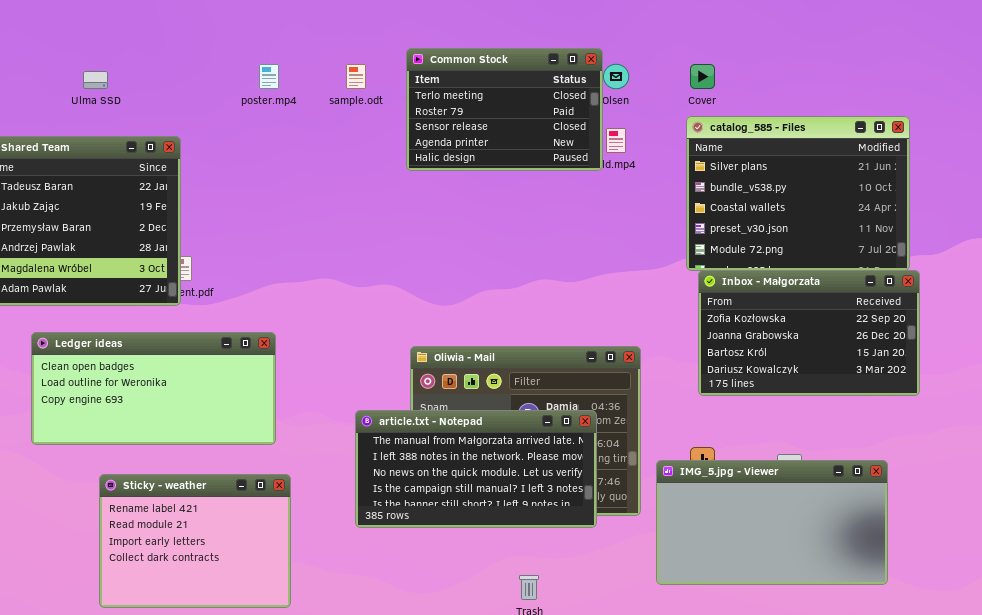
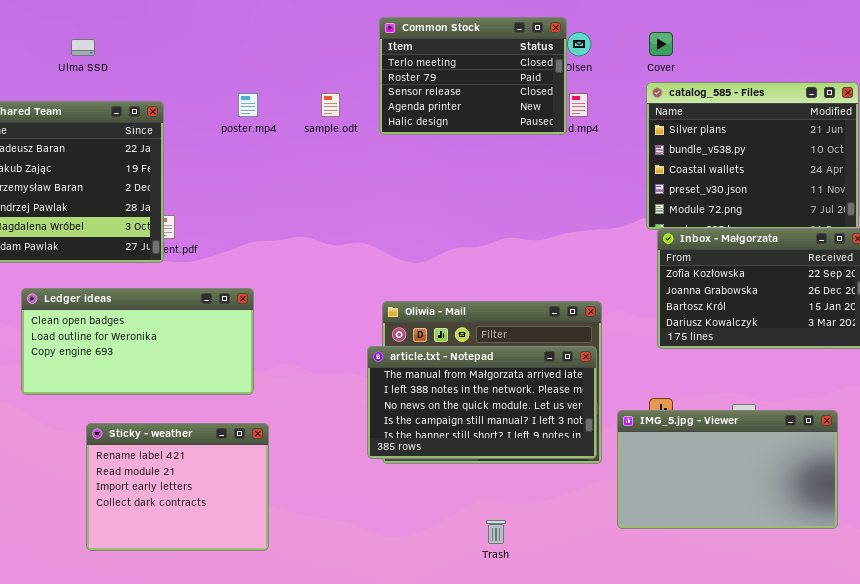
poster.mp4: [259,64,279,89] -> [238,93,258,117], moved
sample.odt: [346,64,366,89] -> [321,93,340,117], moved
article.txt - Notepad: [355,410,597,528] -> [367,346,597,459], moved

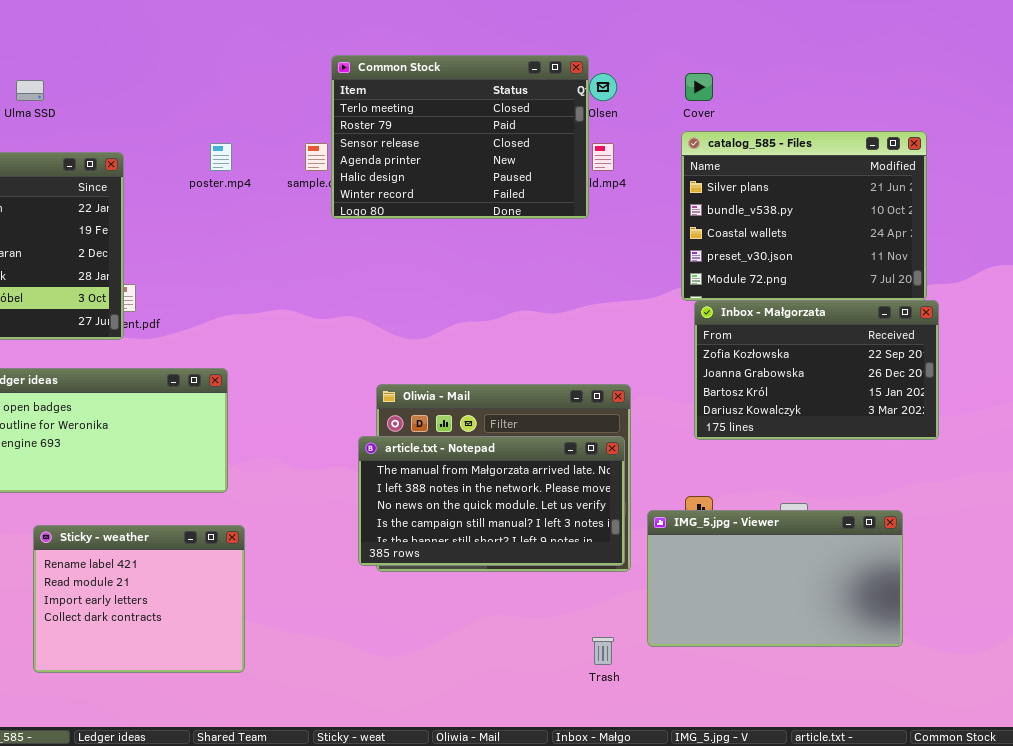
Common Stock: [379,17,567,135] -> [331,55,589,219], resized
Trash: [486,520,506,544] -> [592,637,614,665], moved

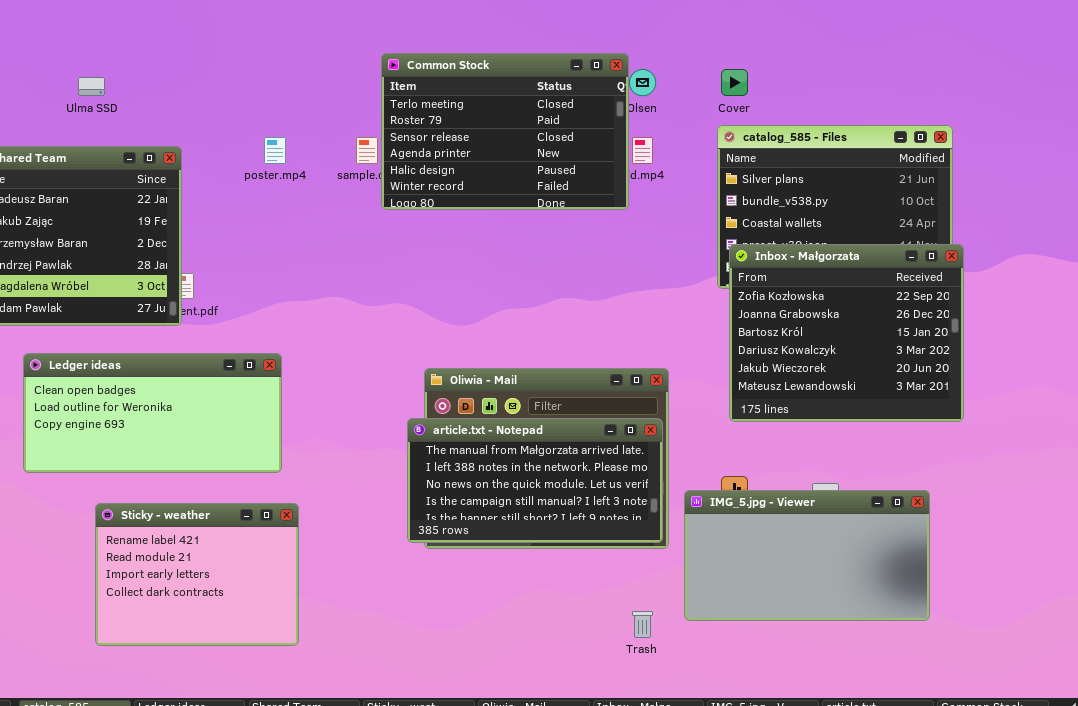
Inbox - Małgorzata: [694,300,939,440] -> [729,244,964,422], resized

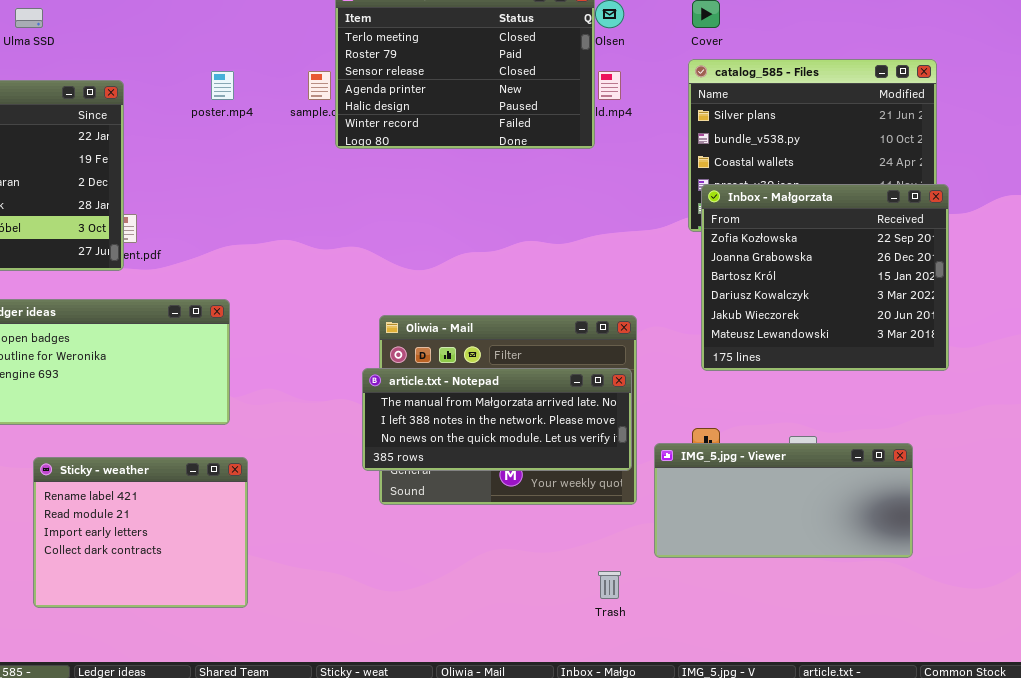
article.txt - Notepad: [407,418,663,543] -> [362,368,632,471], resized
IMG_5.jpg - Viewer: [684,490,930,621] -> [654,443,913,558], resized

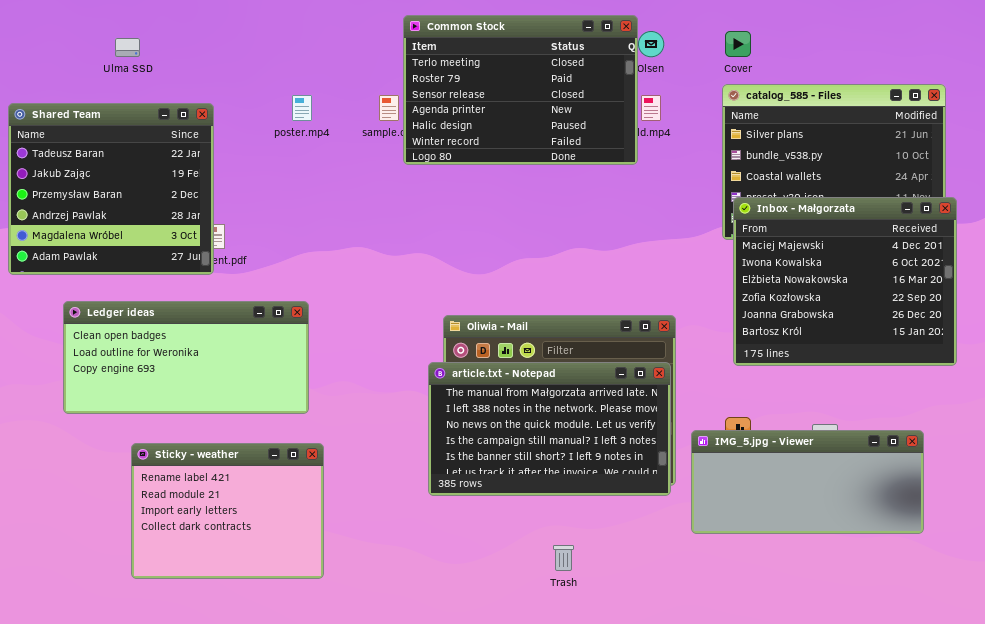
Inbox - Małgorzata: [701,184,949,371] -> [733,197,957,366], scrolled up 3 rows
article.txt - Notepad: [362,368,632,471] -> [428,362,671,496], resized
Trash: [598,571,621,599] -> [553,545,574,571], moved

